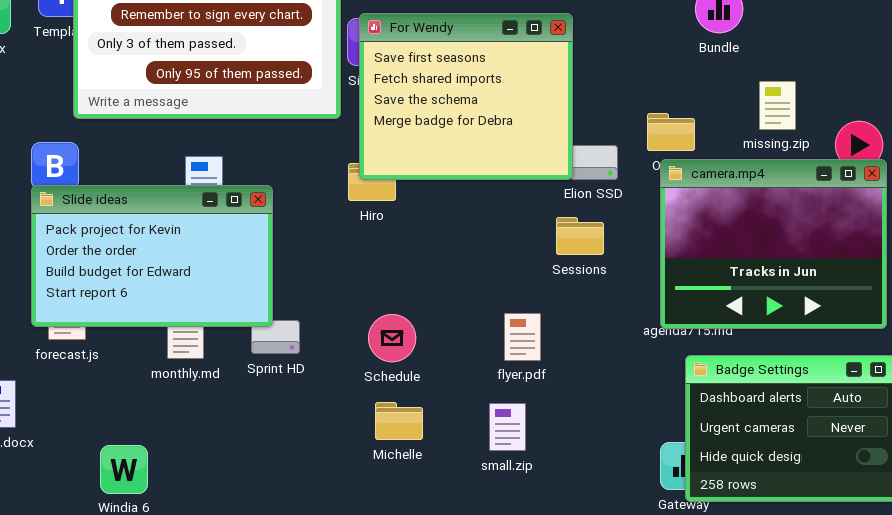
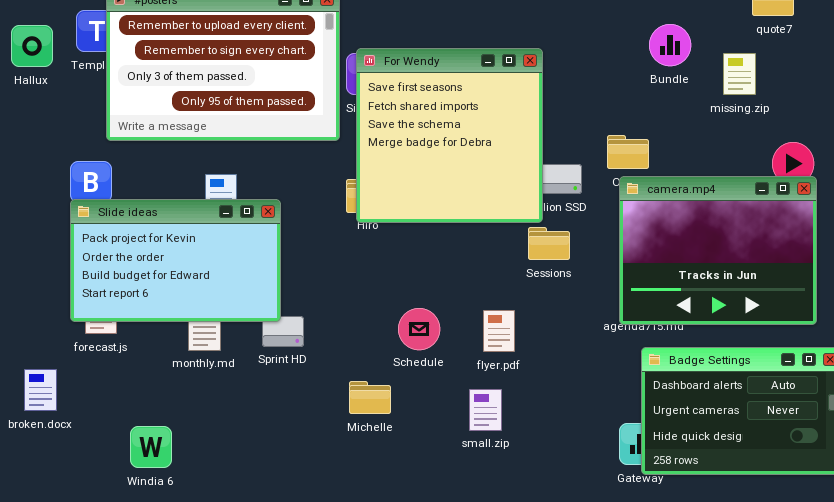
For Wendy: [359,13,573,180] -> [356,48,543,223], resized
missing.zip: [759,81,796,130] -> [723,53,756,95], moved
Schedule: [368,314,416,362] -> [398,308,440,350], moved
Michelle: [375,402,423,440] -> [349,381,391,414], moved

